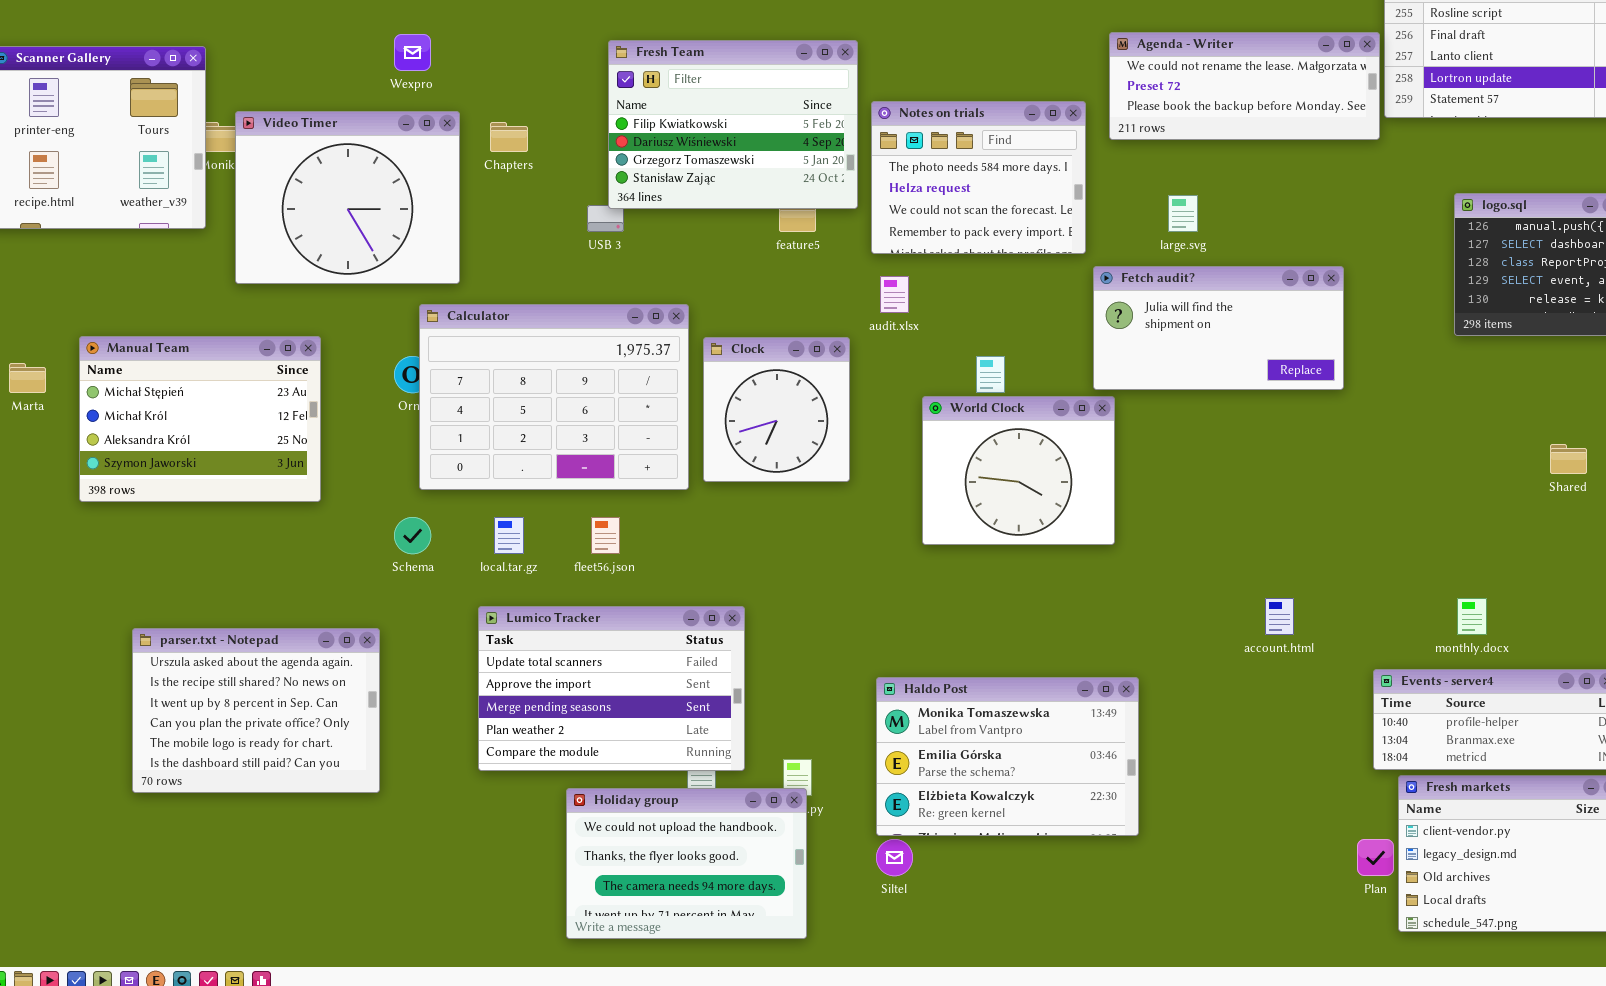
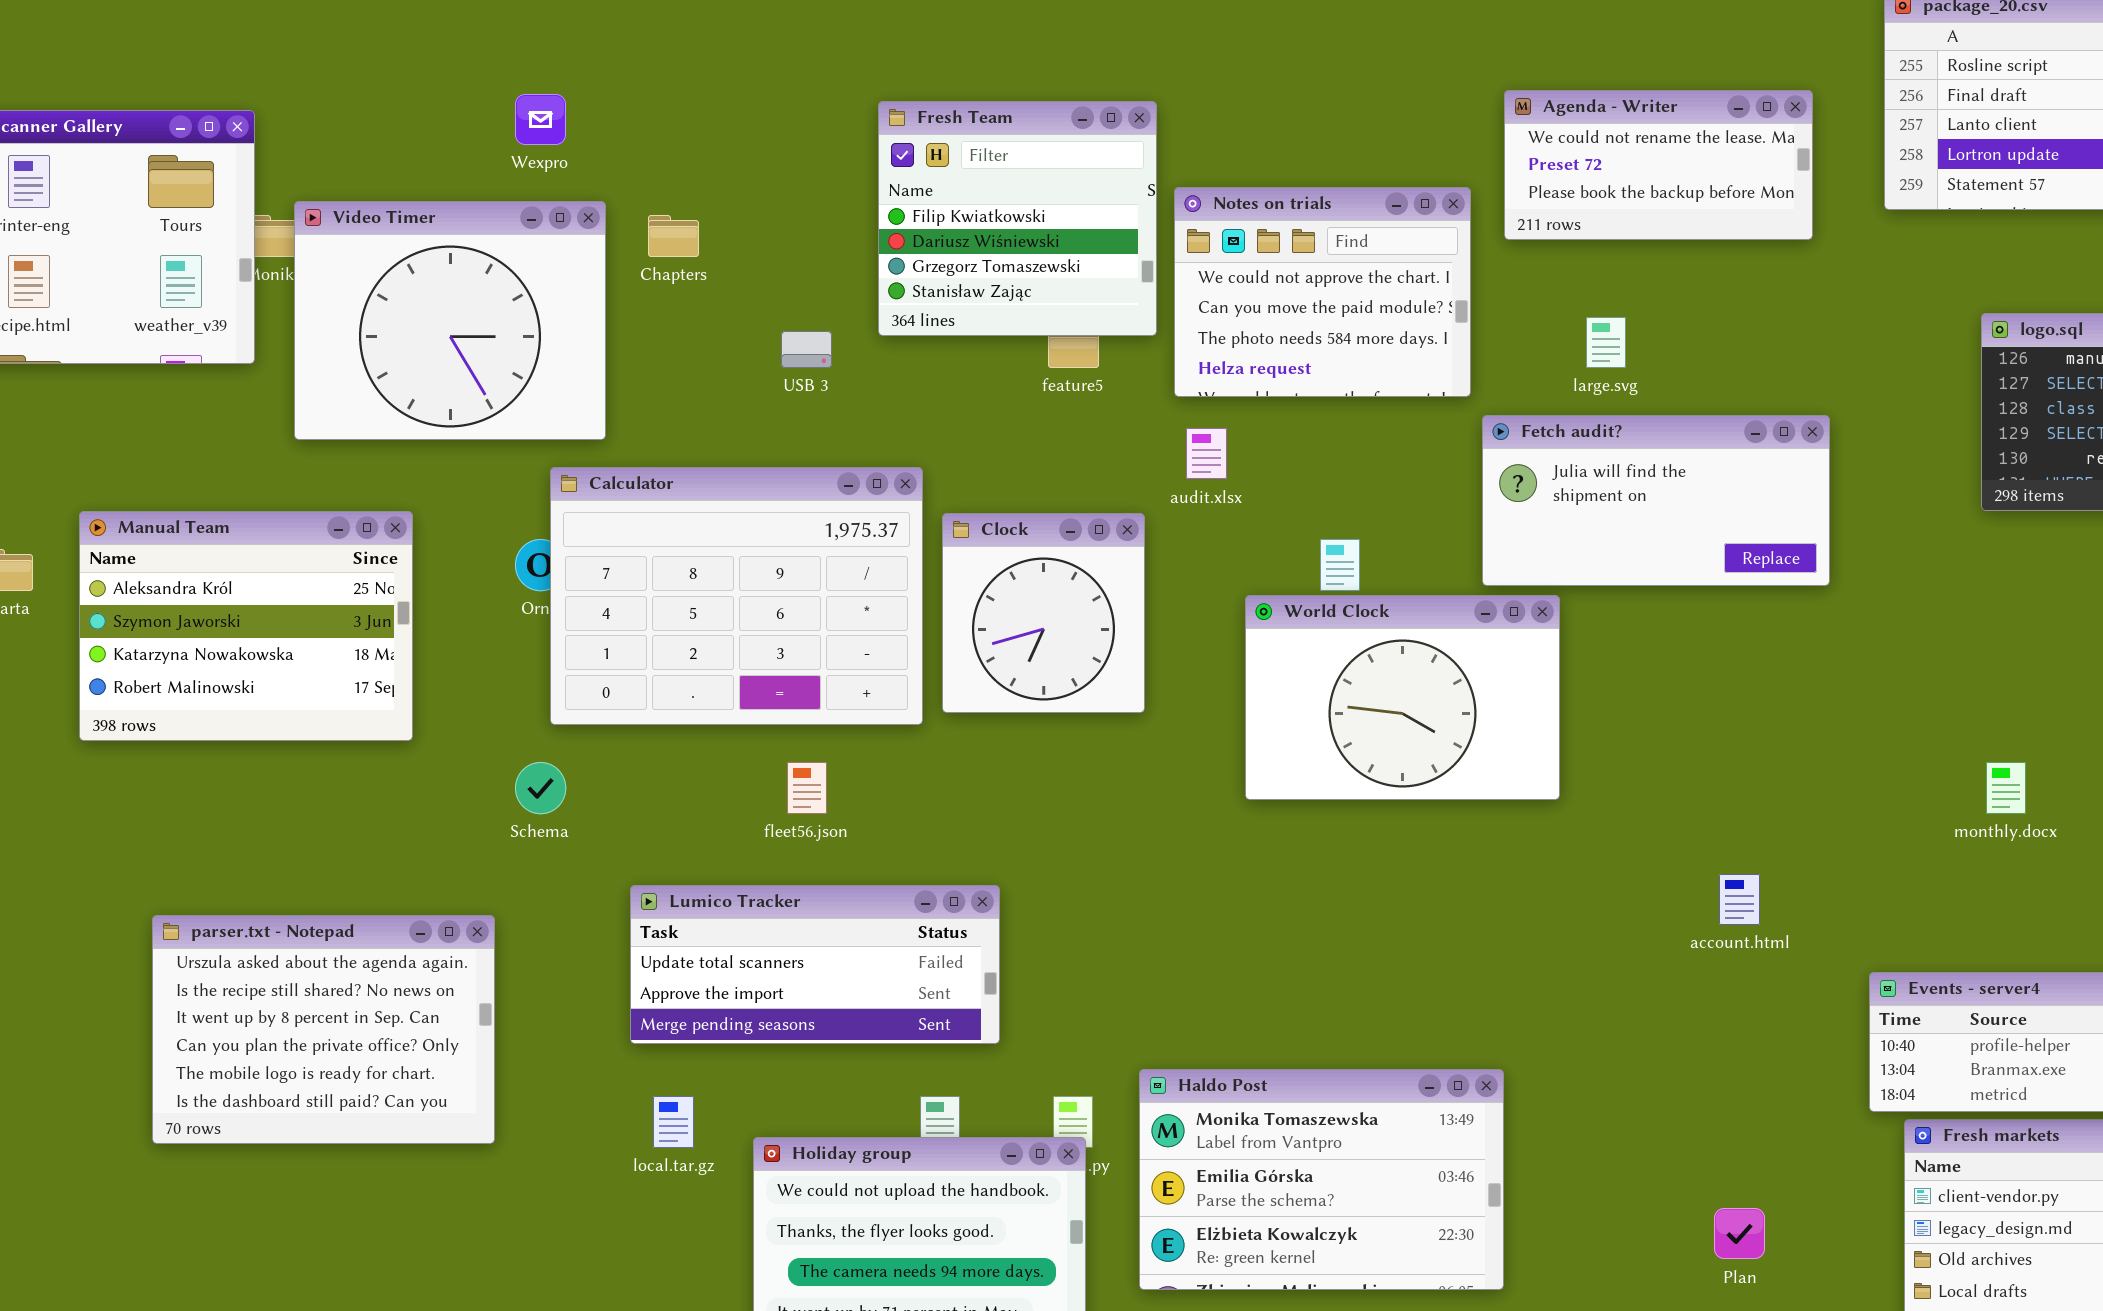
Agenda - Writer: [1109,32,1380,140] -> [1504,90,1813,240], resized
Fresh Team: [608,40,858,209] -> [878,101,1157,336], resized
Notes on trials: [871,101,1086,254] -> [1174,187,1471,397], scrolled up 2 rows
Manual Team: [79,336,321,502] -> [79,511,413,741], scrolled down 2 rows
World Clock: [922,396,1115,545] -> [1245,595,1560,800], resized
local.tar.gz: [494,517,524,554] -> [653,1096,694,1148], moved
monthly.docx: [1457,598,1487,635] -> [1986,762,2026,814], moved
Lumico Tracker: [478,606,745,771] -> [630,885,1000,1044], resized
Haldo Post: [876,677,1139,836] -> [1139,1069,1504,1290], moved
Plan: [1357,839,1394,876] -> [1714,1208,1765,1259], moved

